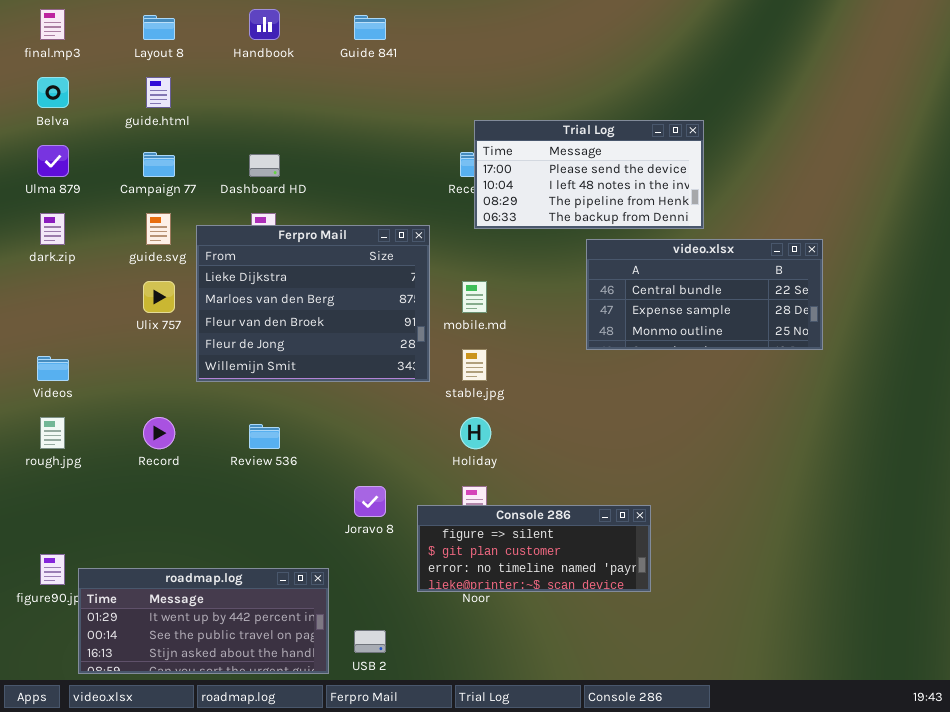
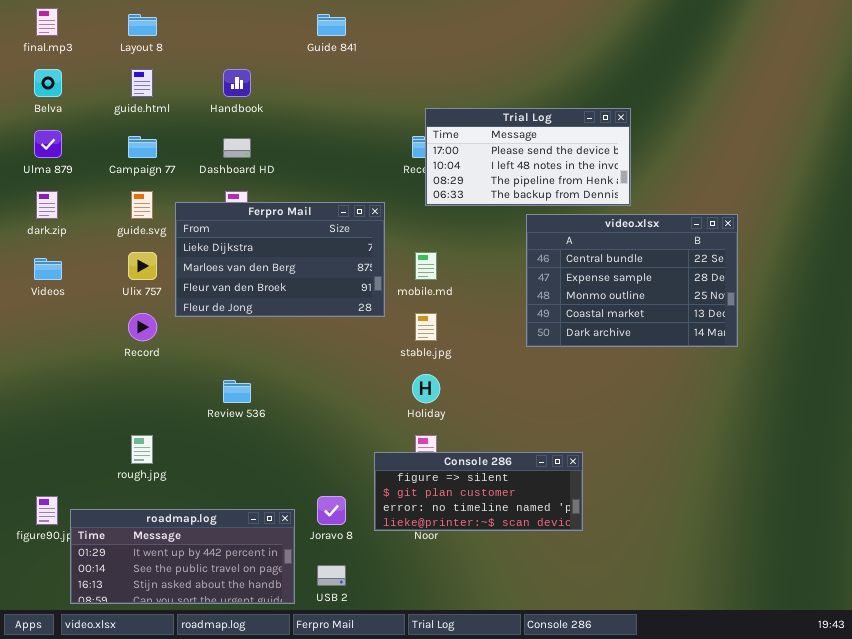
Handbook: [249,9,280,40] -> [223,69,251,97], moved
Ferpro Mail: [196,225,430,382] -> [175,202,385,317], resized
video.xlsx: [586,239,823,350] -> [526,214,738,347], resized
Videos: [37,356,69,381] -> [34,258,62,280], moved
rough.jpg: [40,417,65,449] -> [131,435,153,464], moved
Record: [143,417,175,449] -> [128,313,157,341], moved
Joravo 8: [354,486,386,517] -> [317,496,346,525], moved

